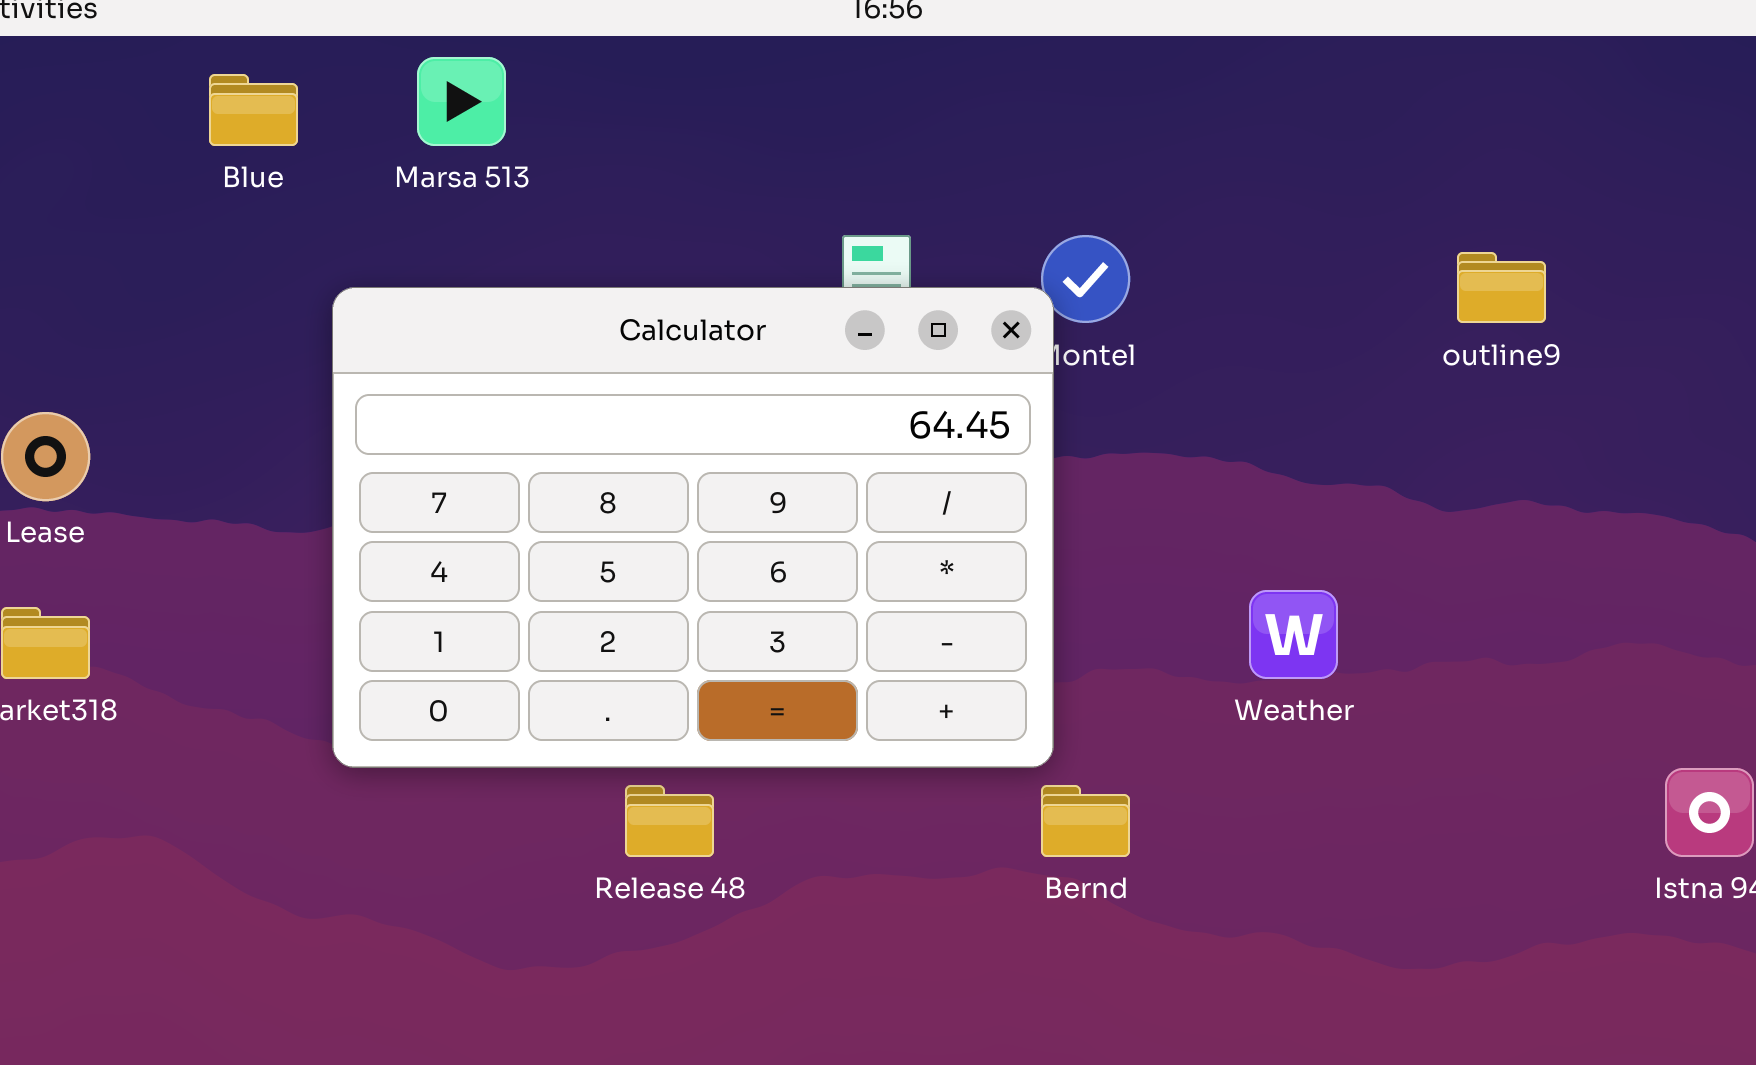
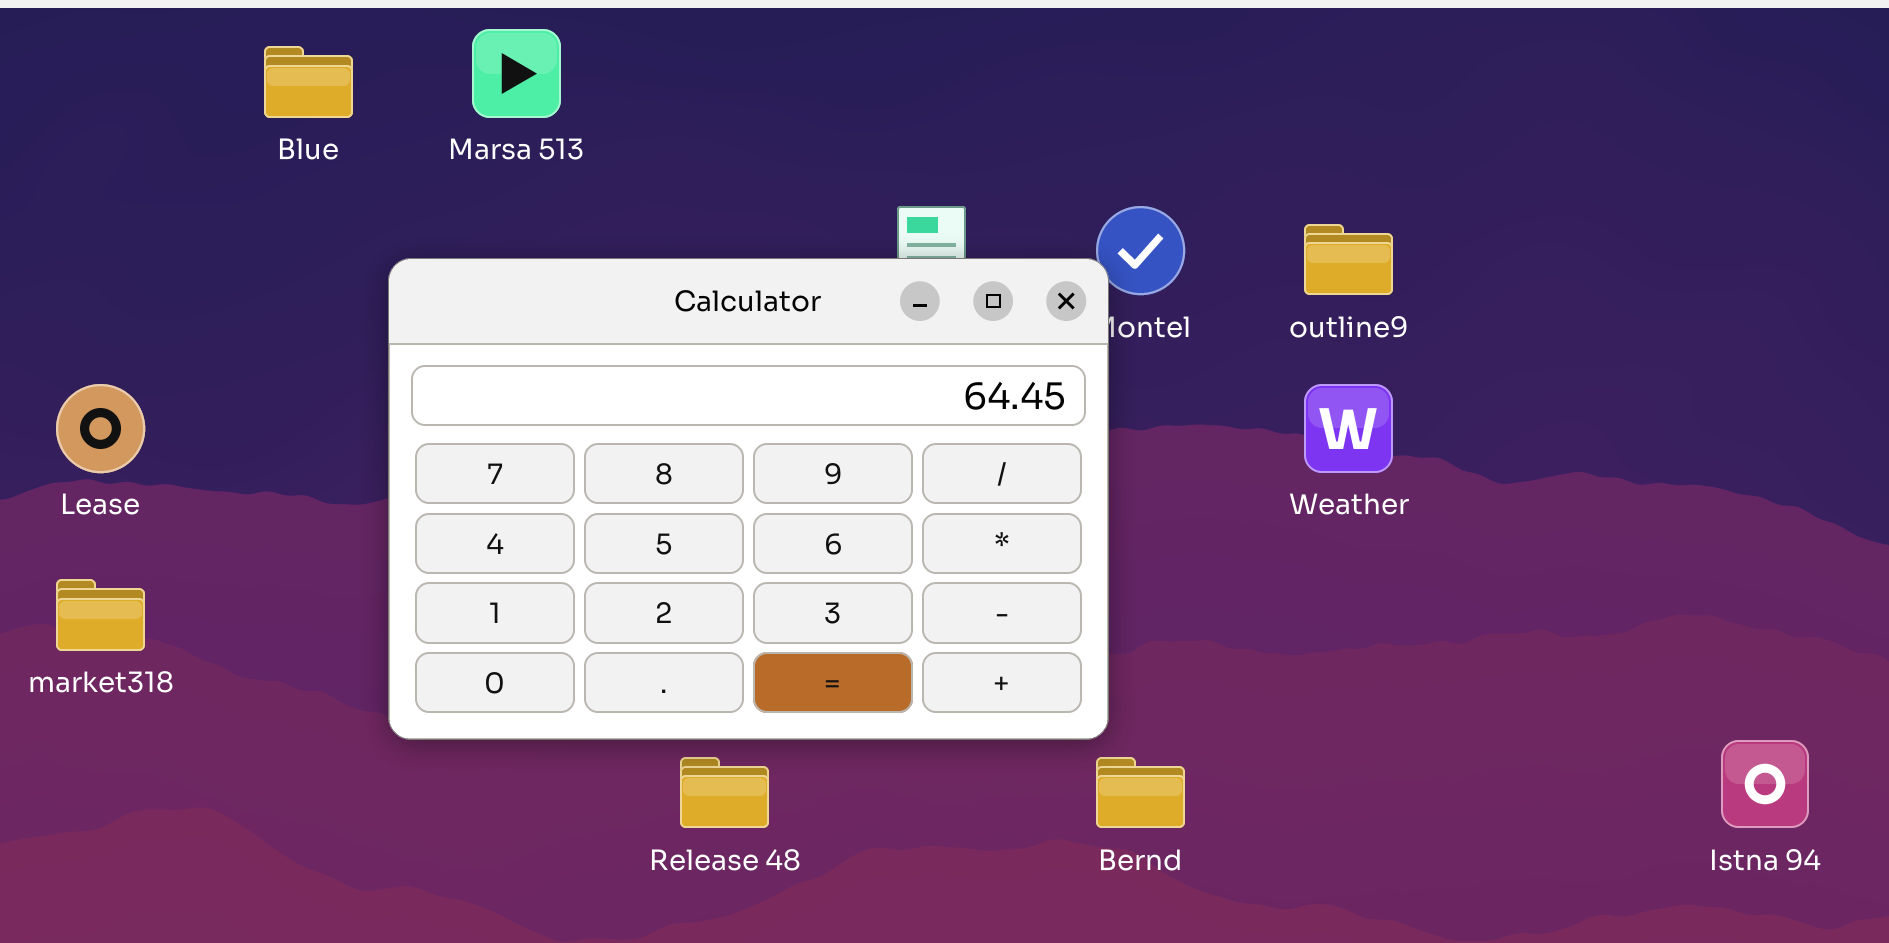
outline9: [1457,252,1546,323] -> [1304,224,1393,295], moved
Weather: [1249,590,1338,679] -> [1304,384,1393,473], moved

